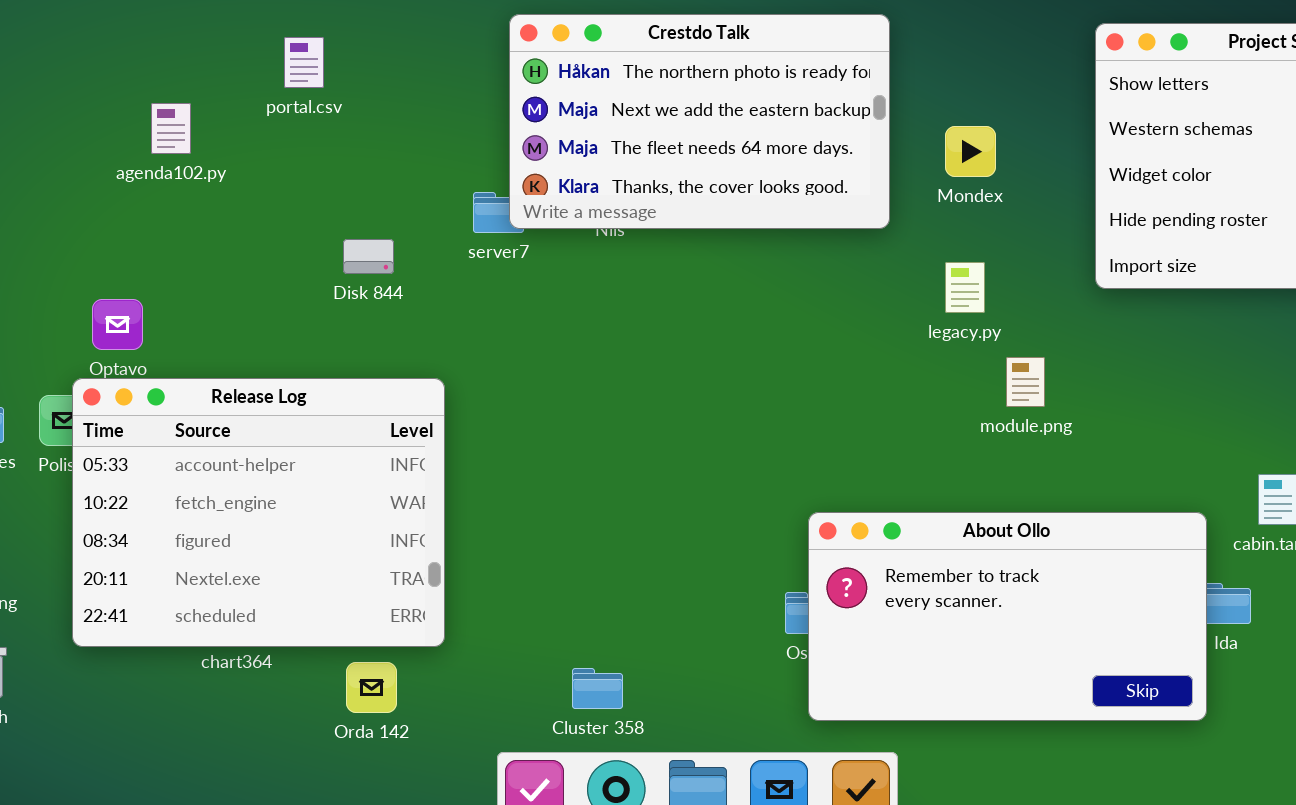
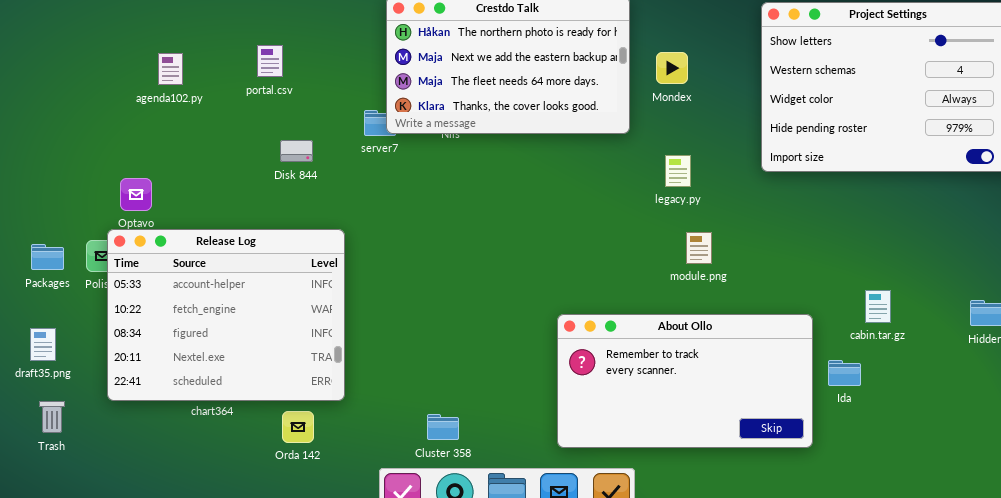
portal.csv: [284,37,324,88] -> [257,45,283,77], moved
Mondex: [945,126,996,177] -> [656,52,688,84], moved
module.png: [1006,357,1045,407] -> [686,232,712,264], moved
About Ollo: [808,512,1207,721] -> [557,314,813,448], moved

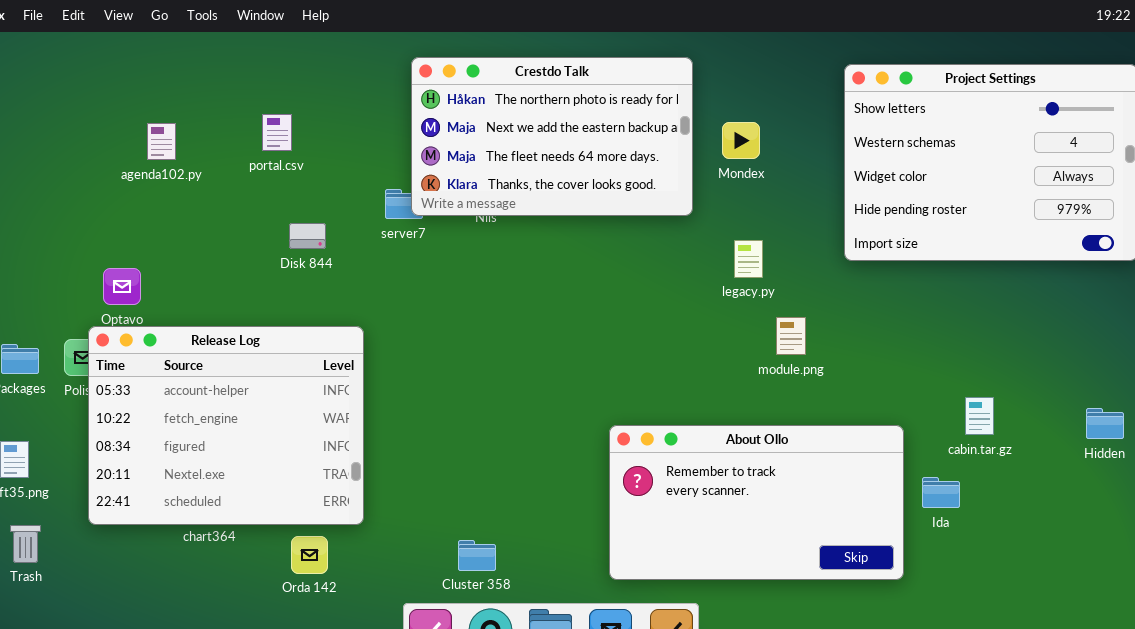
module.png: [686,232,712,264] -> [776,317,806,355], moved

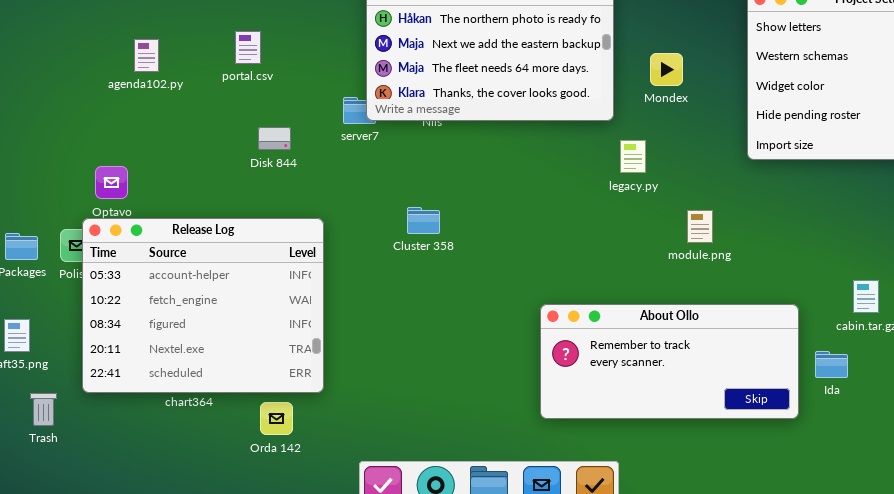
Mondex: [722,122,760,159] -> [650,53,683,86], moved
legacy.py: [734,240,763,278] -> [620,140,646,173], moved
About Ollo: [609,425,904,580] -> [540,304,799,419], resized
Trash: [10,525,41,563] -> [30,393,57,426], moved
Cluster 358: [458,540,496,571] -> [407,207,440,234], moved

